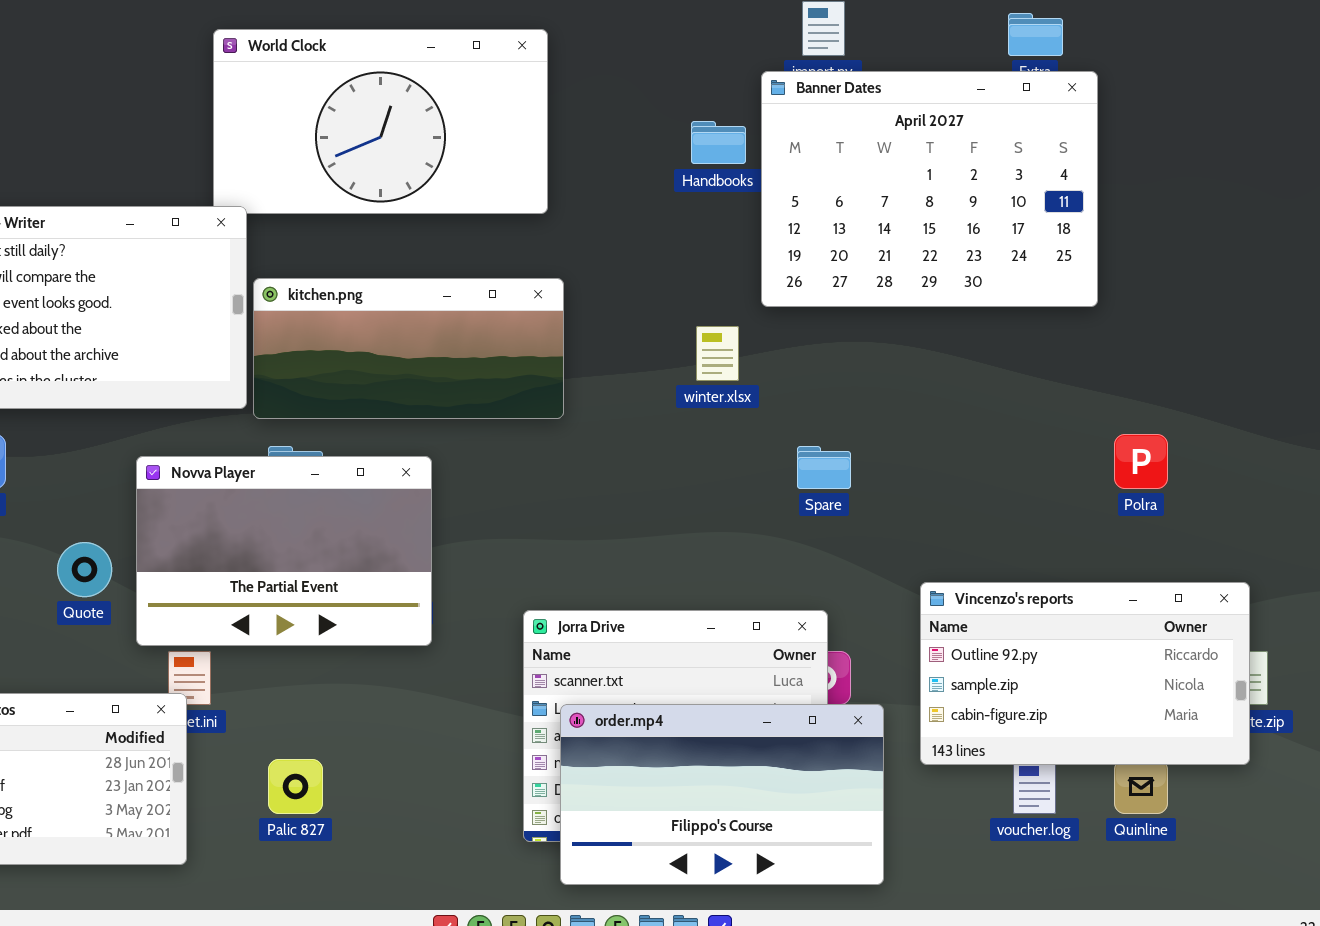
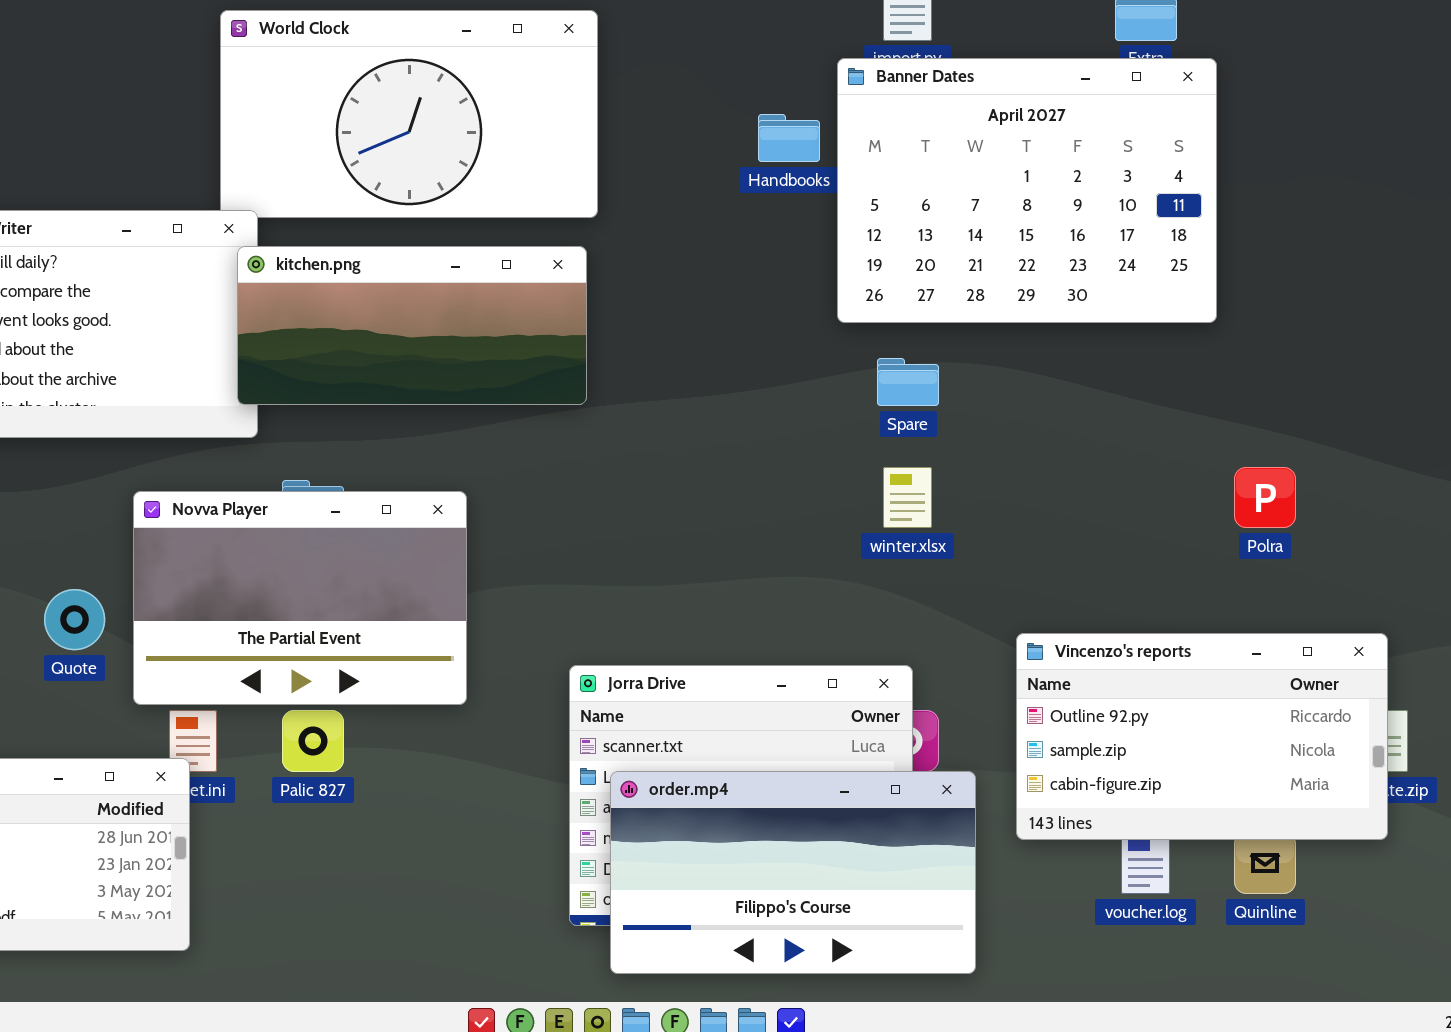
kitchen.png: [253,278,564,419] -> [237,246,587,405], moved
winter.xlsx: [696,326,739,381] -> [883,467,932,528], moved
Spare: [797,446,851,489] -> [877,358,939,406], moved
Palic 827: [268,759,323,814] -> [282,710,344,772], moved

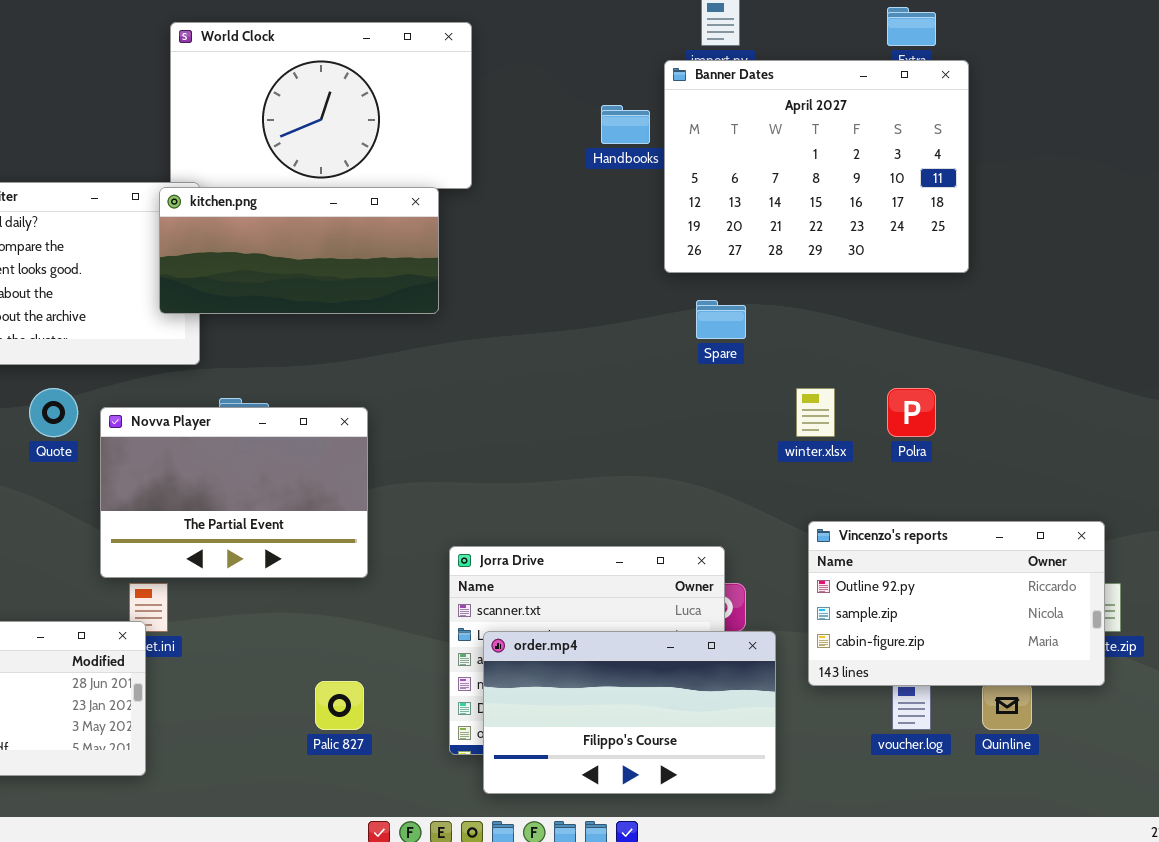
kitchen.png: [237,246,587,405] -> [159,187,439,314], moved
winter.xlsx: [883,467,932,528] -> [796,388,835,437], moved
Polra: [1234,467,1296,528] -> [887,388,936,437], moved
Quote: [44,589,105,650] -> [29,388,78,437], moved
Palic 827: [282,710,344,772] -> [315,681,364,730], moved

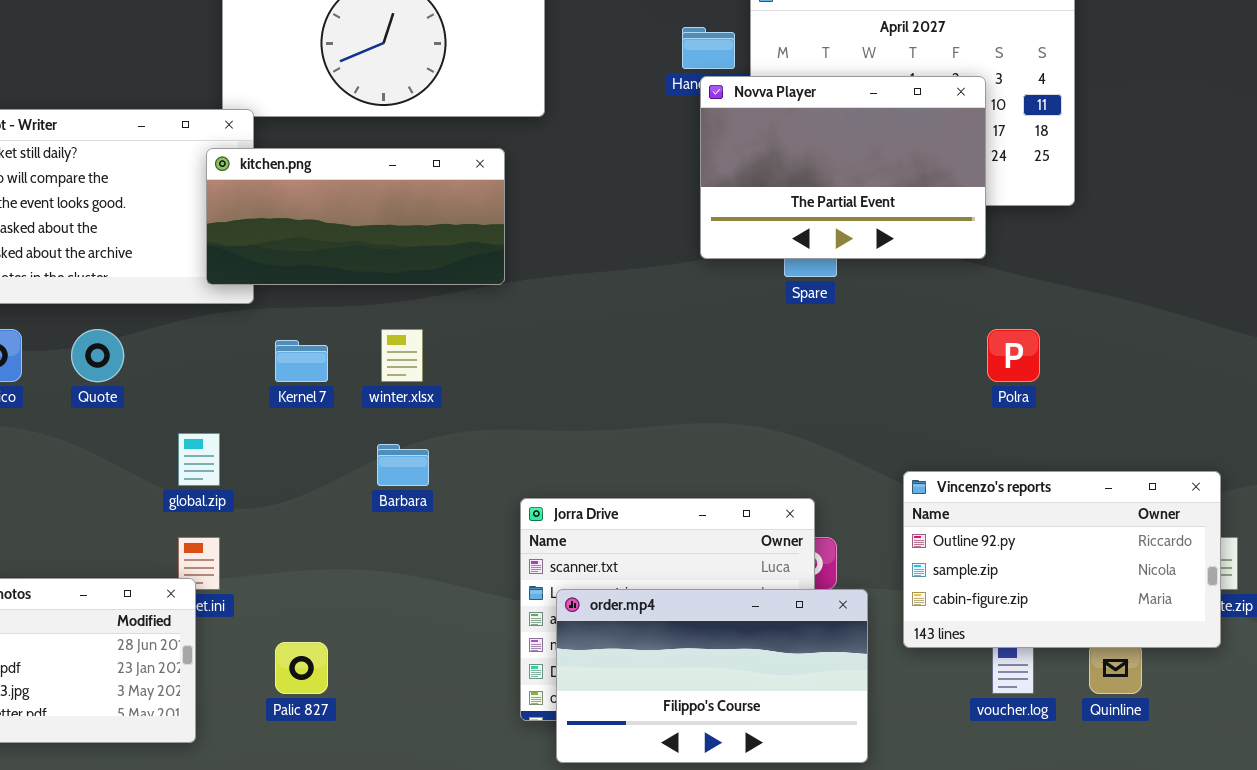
kitchen.png: [159,187,439,314] -> [206,148,505,285], moved
winter.xlsx: [796,388,835,437] -> [381,329,423,382], moved
Novva Player: [100,407,368,578] -> [700,76,986,259], moved
Palic 827: [315,681,364,730] -> [275,642,328,694], moved

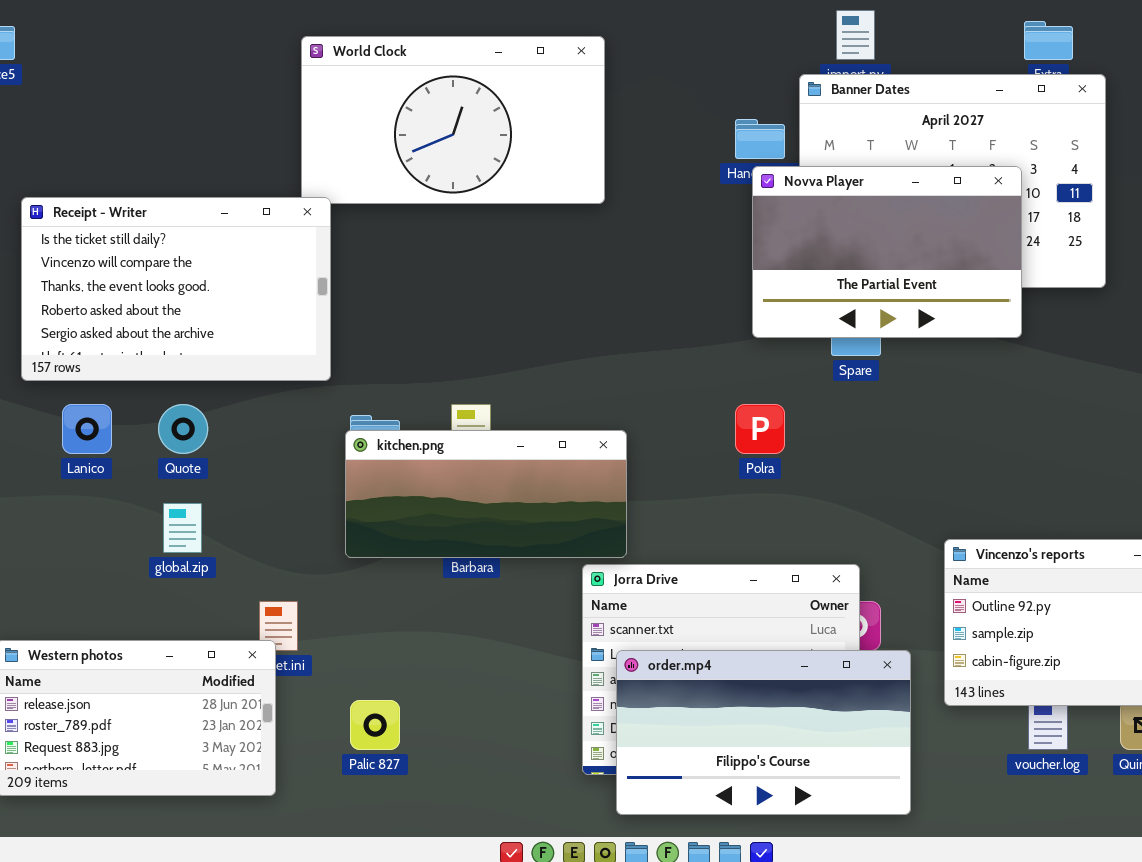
kitchen.png: [206,148,505,285] -> [345,430,627,558], moved
Polra: [987,329,1040,382] -> [735,404,785,454], moved
global.zip: [178,433,220,486] -> [163,503,202,553], moved

